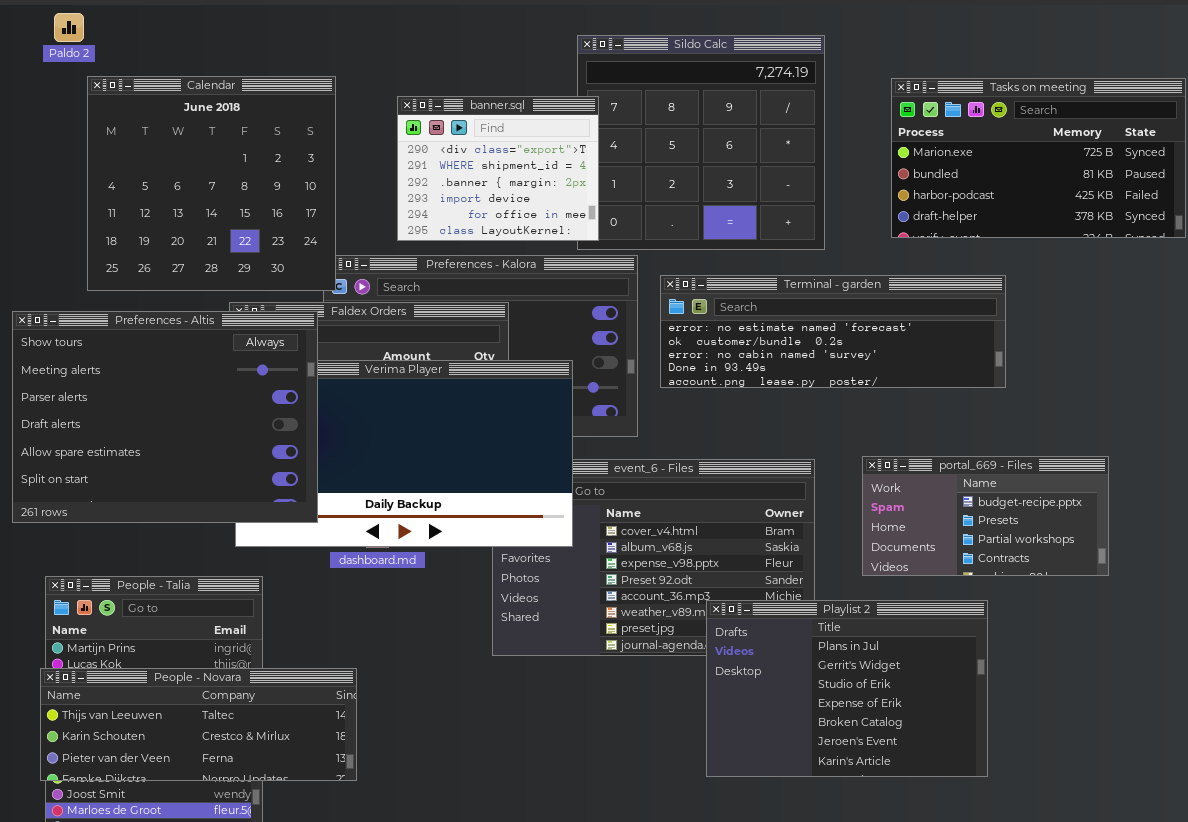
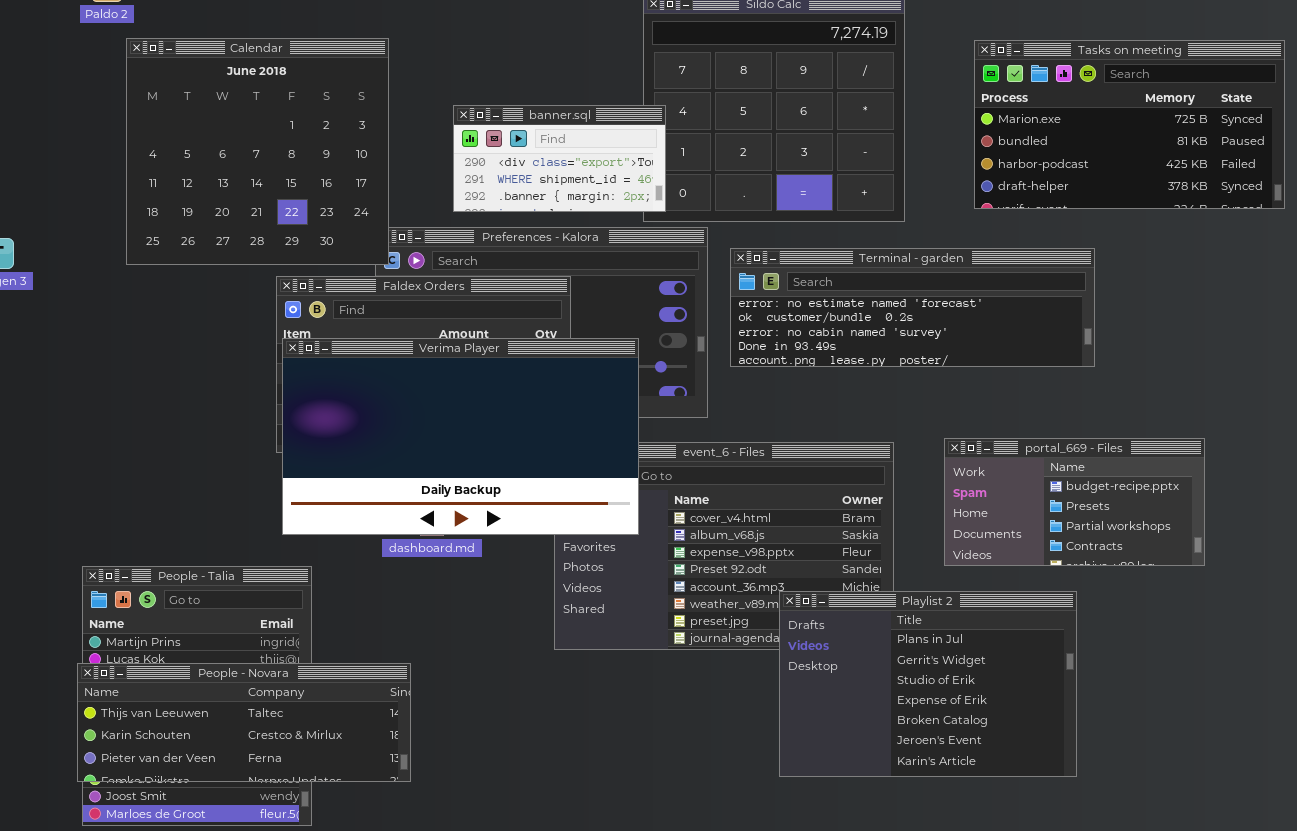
banner.sql: [397,96,599,241] -> [453,105,666,212], resized
Preferences - Altis: [12,311,318,523] -> none, closed

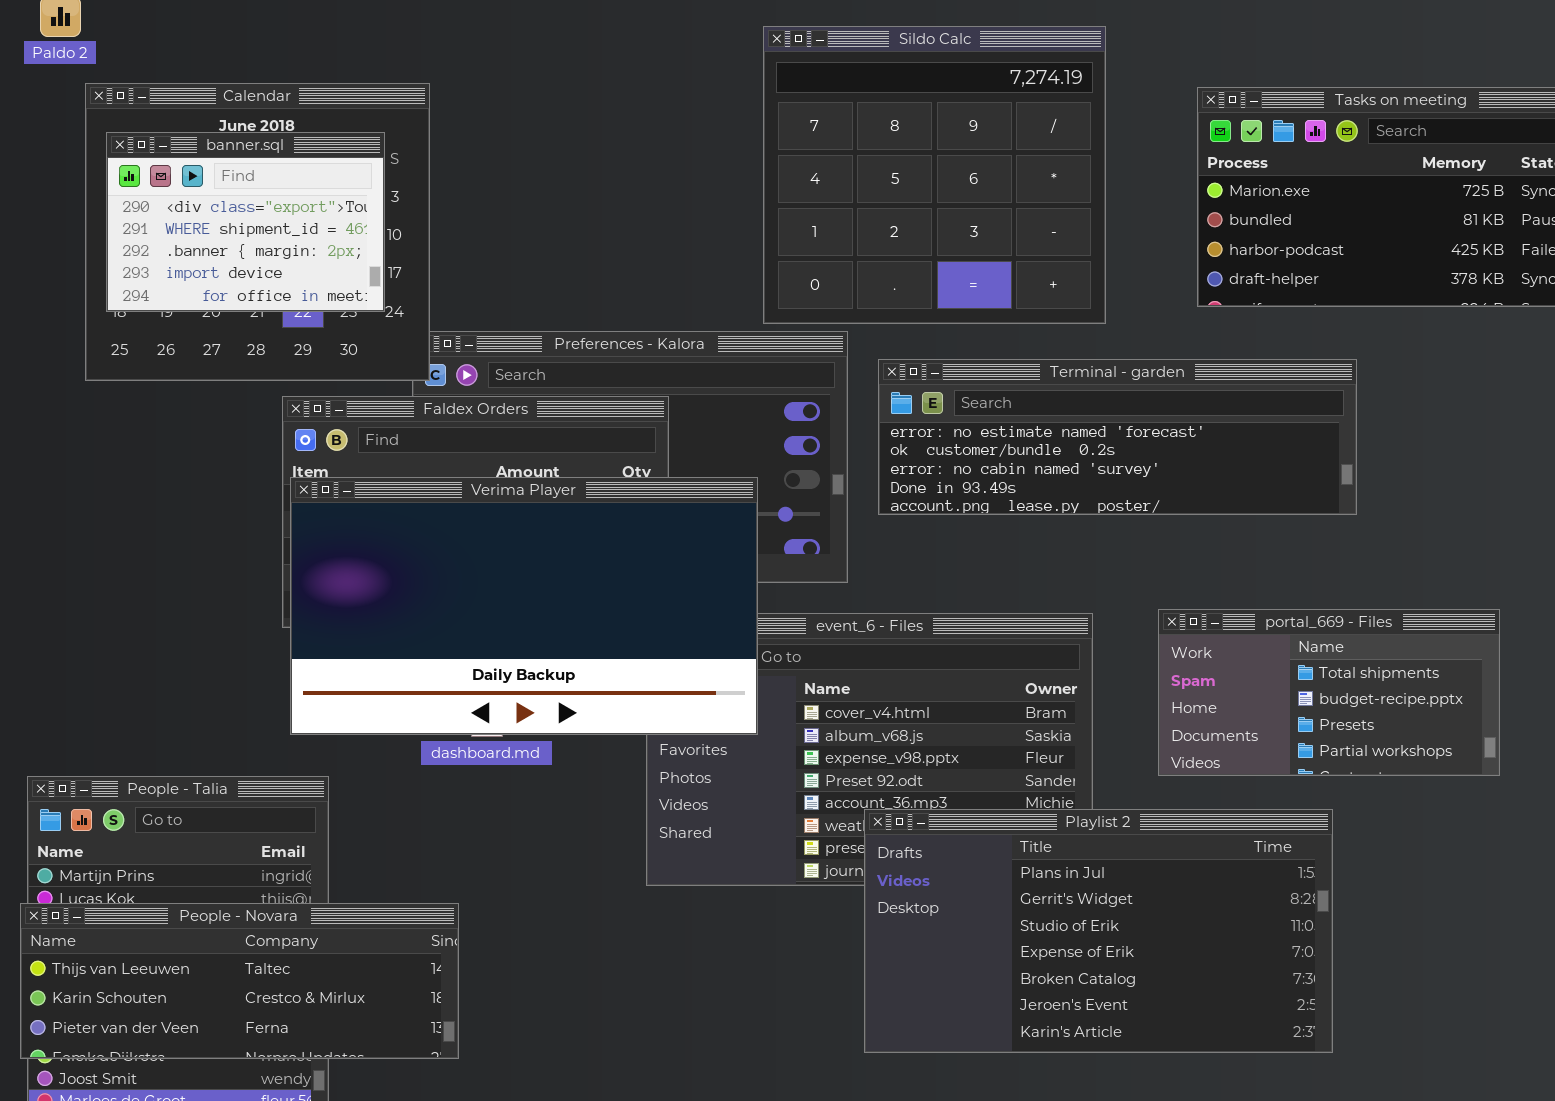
banner.sql: [453,105,666,212] -> [106,132,385,312], moved, resized
portal_669 - Files: [944,438,1205,566] -> [1158,609,1500,776], scrolled up 1 row
Playlist 2: [779,591,1077,777] -> [864,809,1333,1053], resized

